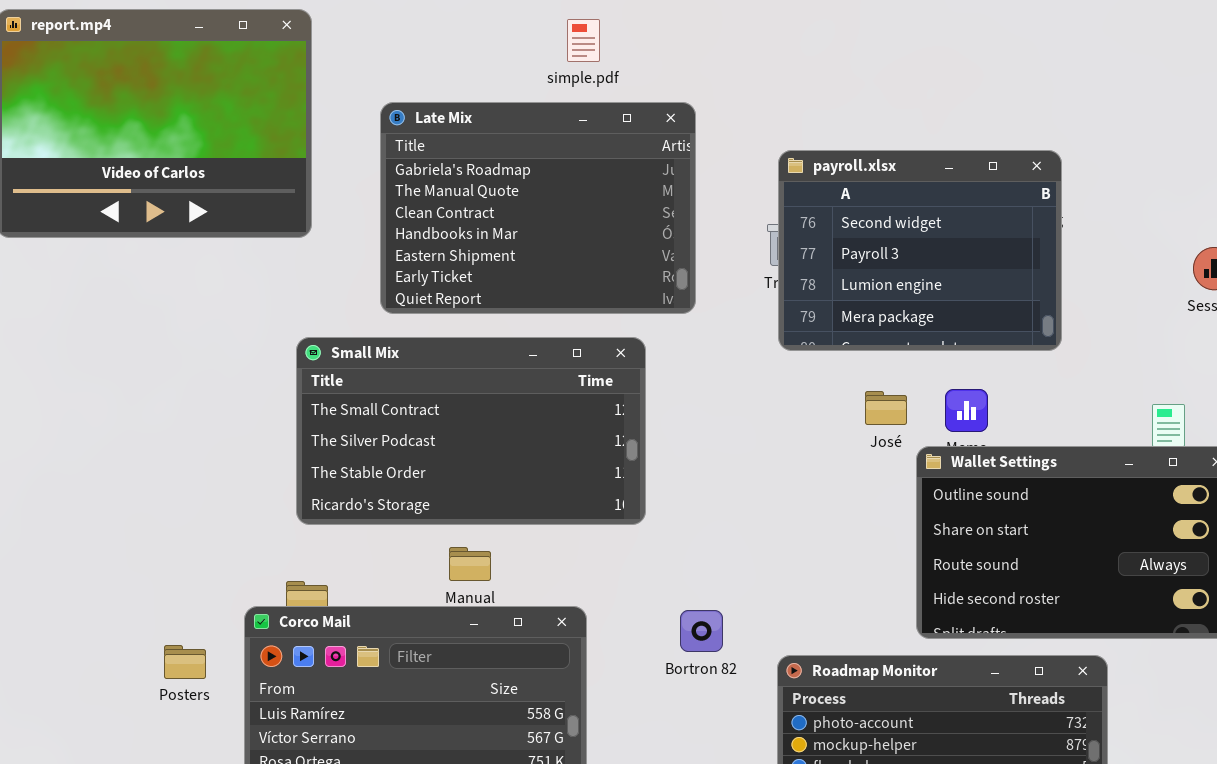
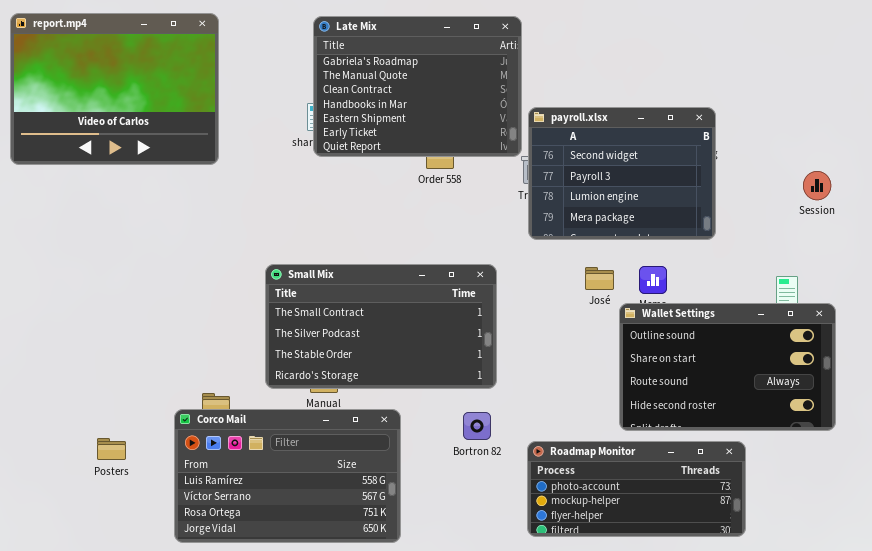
Late Mix: [380,102,696,314] -> [313,16,522,157], moved
Small Mix: [296,337,646,525] -> [265,264,497,389], moved
Posters: [164,645,206,679] -> [97,438,126,460], moved

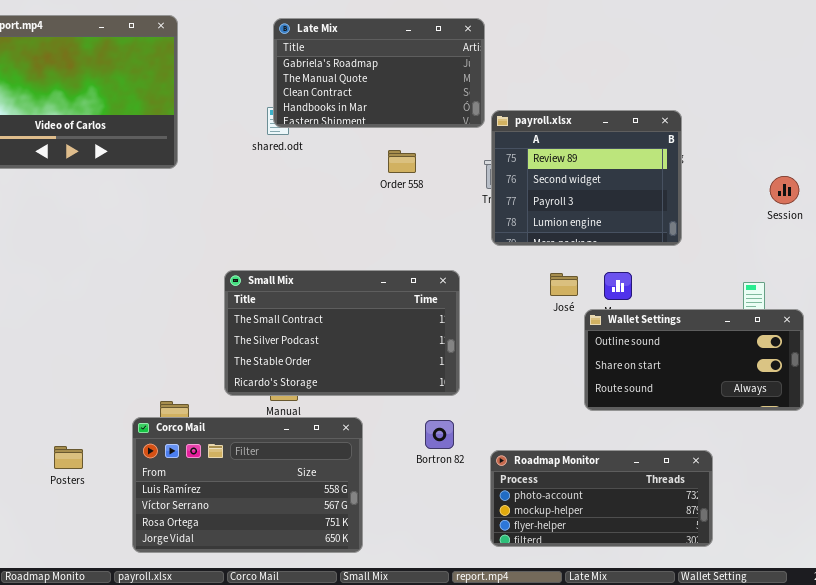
Late Mix: [313,16,522,157] -> [273,18,485,128], resized
payroll.xlsx: [528,107,716,240] -> [491,110,682,246], scrolled up 1 row
Wallet Settings: [619,303,836,431] -> [584,309,804,411], resized

